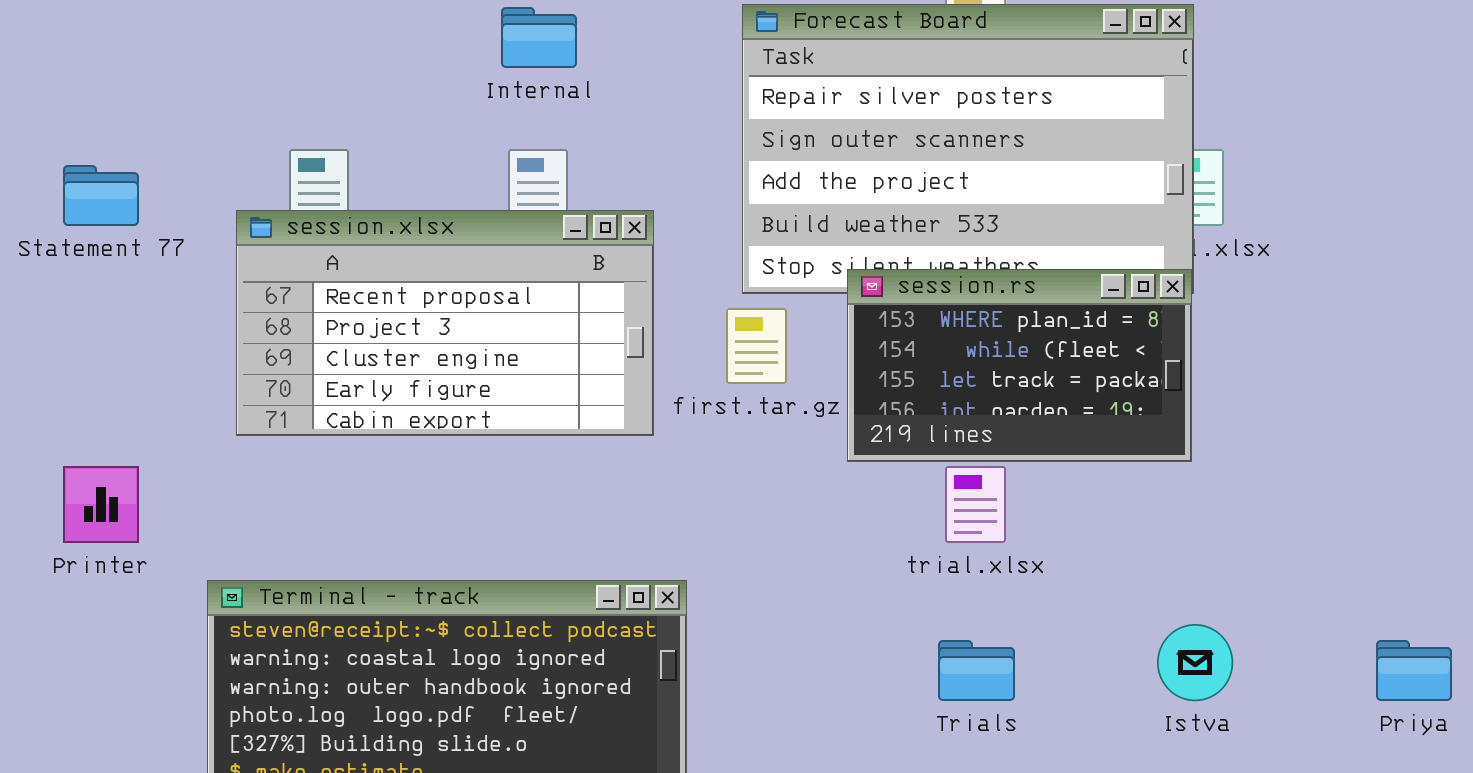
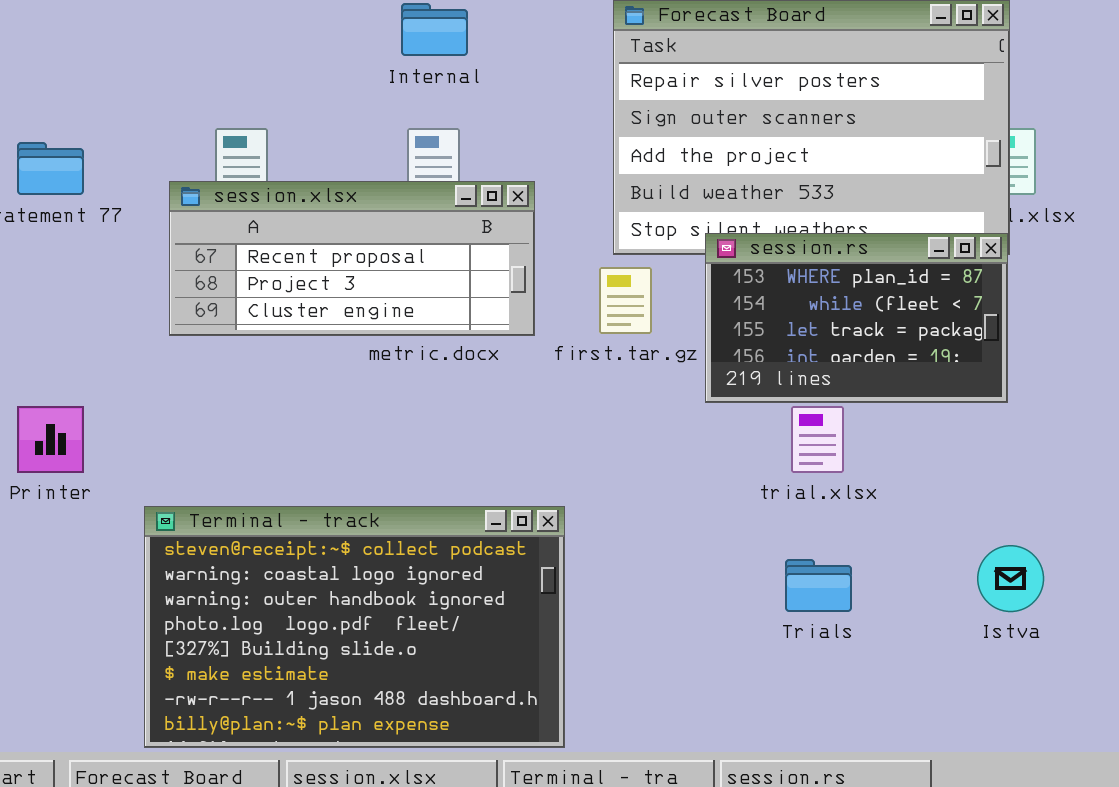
session.xlsx: [236,210,654,436] -> [169,181,535,336], resized

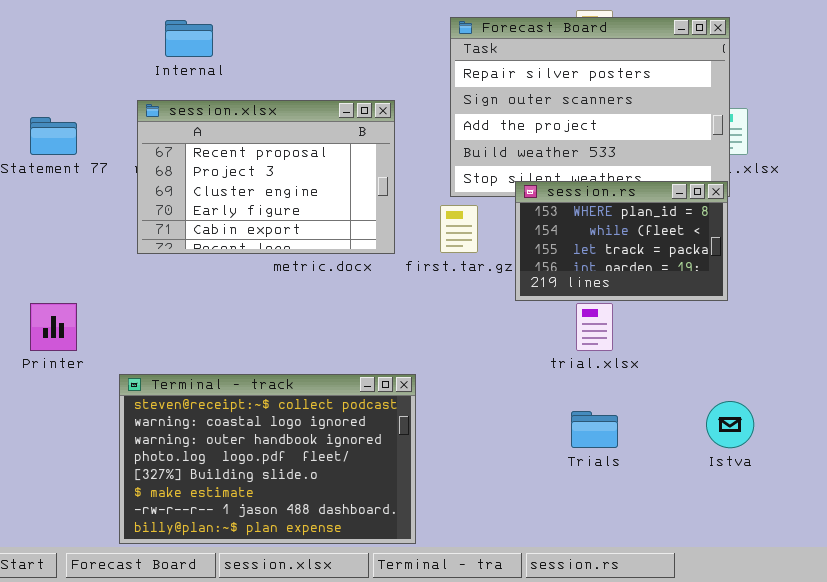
Internal: [401,3,468,56] -> [165,20,213,57], moved
session.xlsx: [169,181,535,336] -> [137,100,395,254], resized

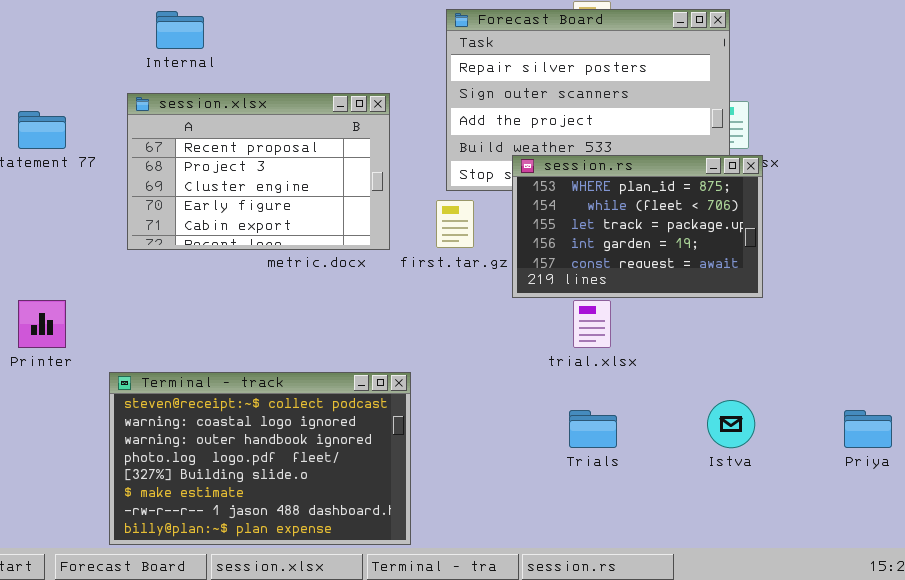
session.rs: [515,181,728,301] -> [512,155,763,298], resized

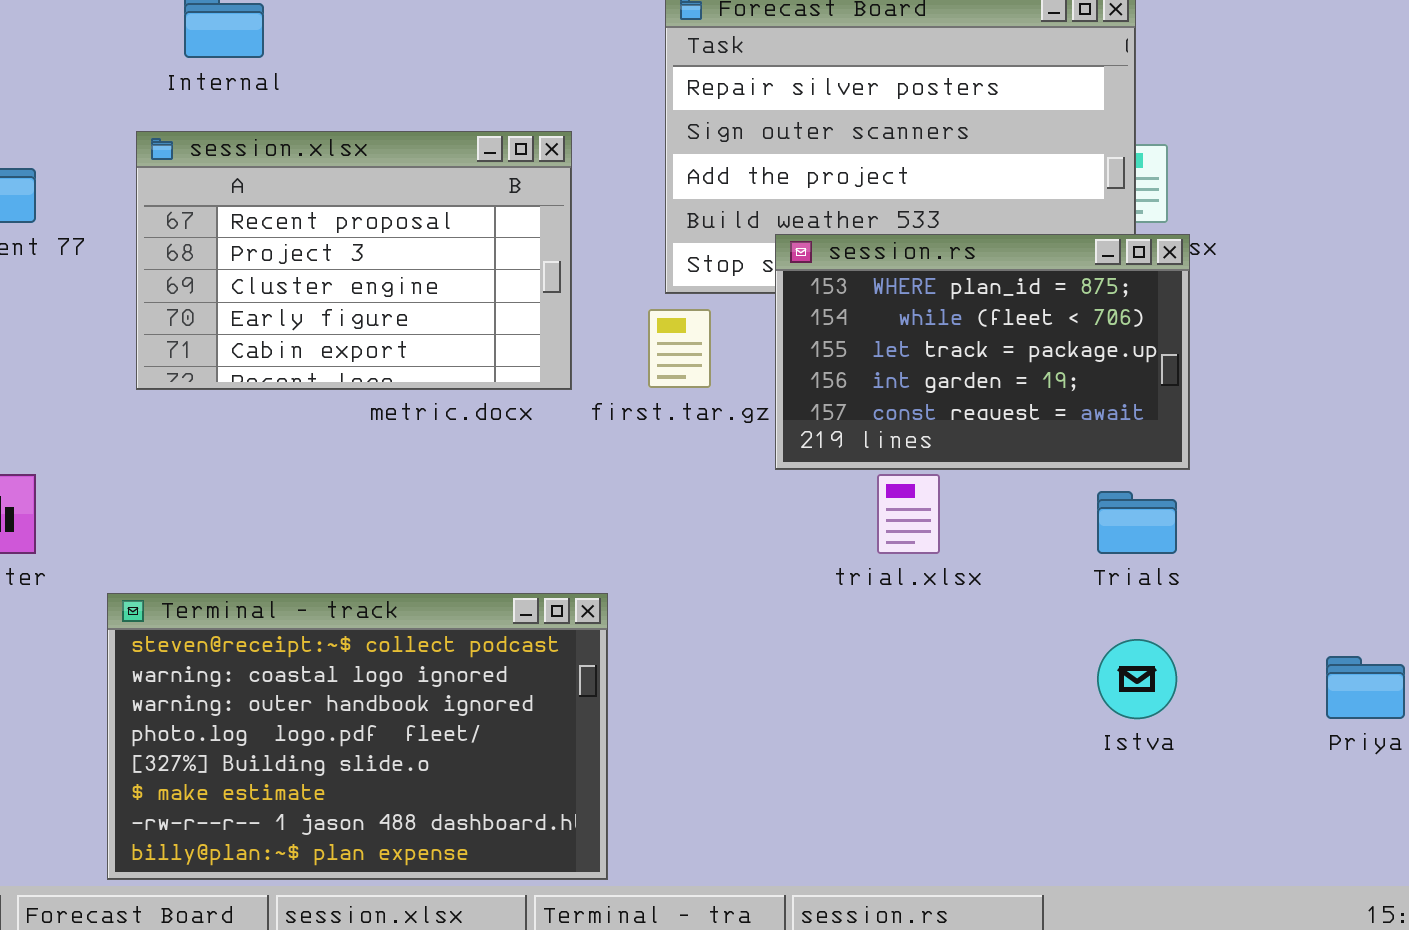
Trials: [569,410,617,448] -> [1097,491,1177,554], moved

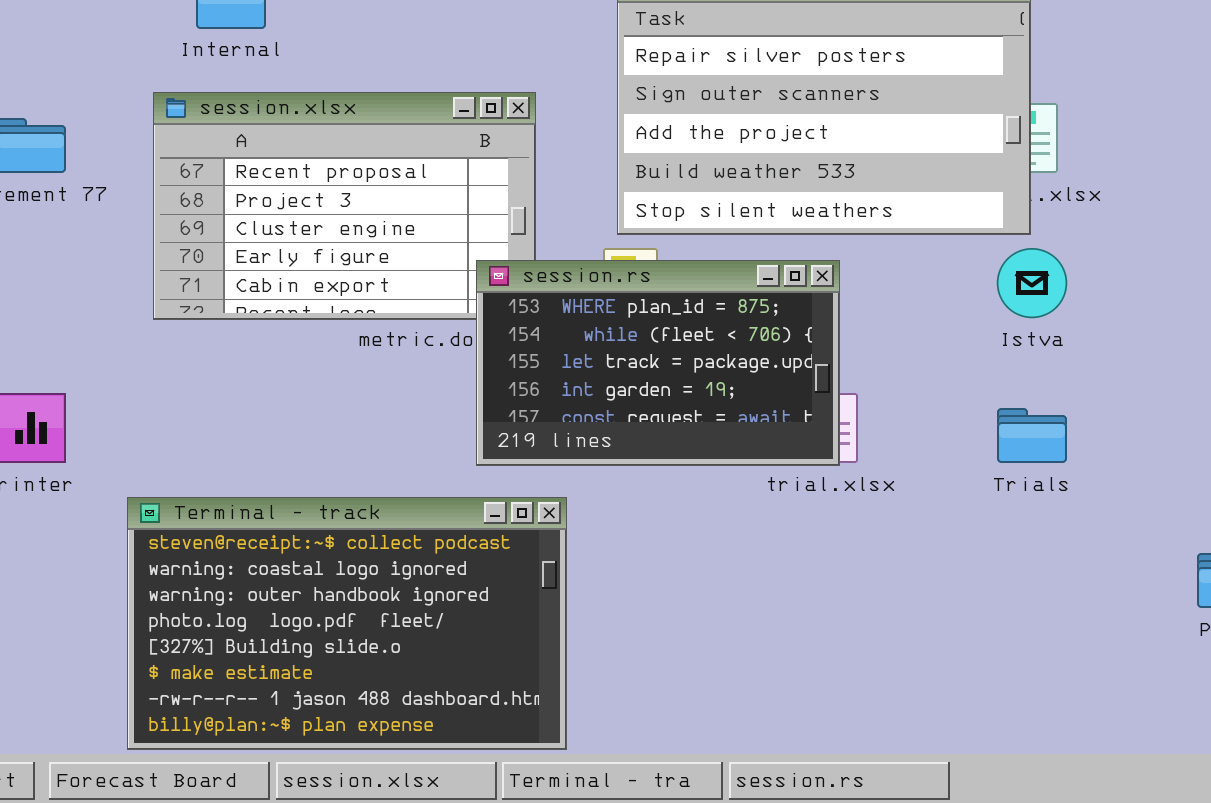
session.rs: [775,234,1190,470] -> [476,260,840,466], moved
Istva: [1097,639,1177,719] -> [997,248,1067,318], moved

